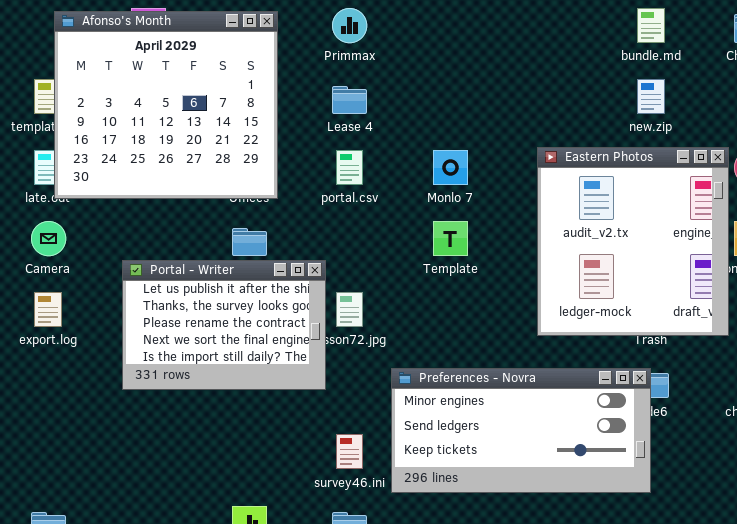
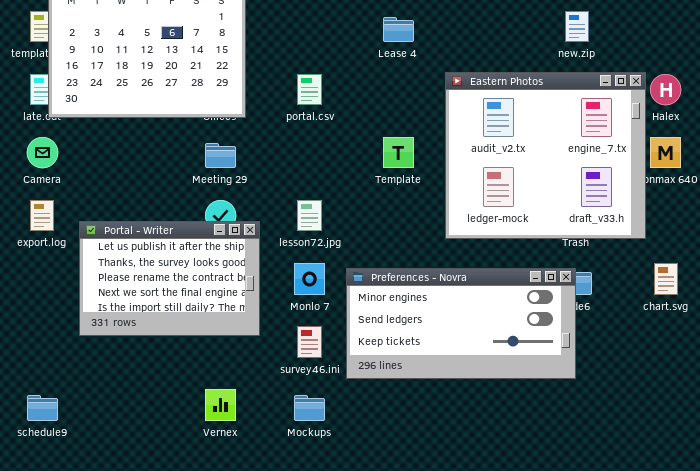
Lease 4: [332,86,367,114] -> [383,17,414,42], moved
Eastern Photos: [537,147,729,336] -> [445,72,646,239], resized
Monlo 7: [433,150,468,185] -> [294,263,325,295], moved
Portal - Writer: [122,260,326,390] -> [79,221,260,336], moved

